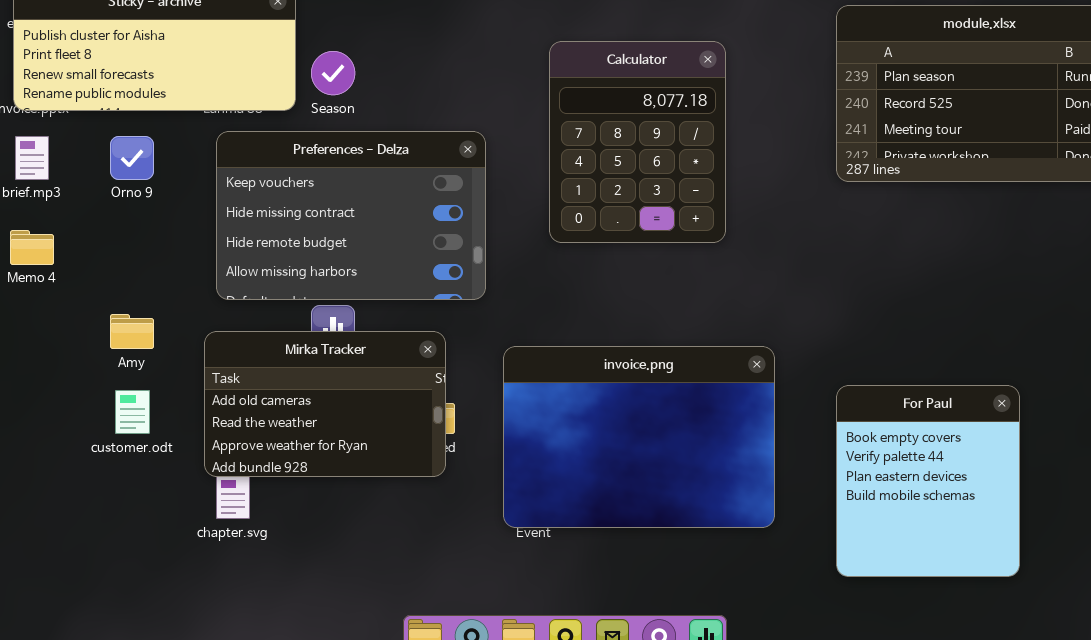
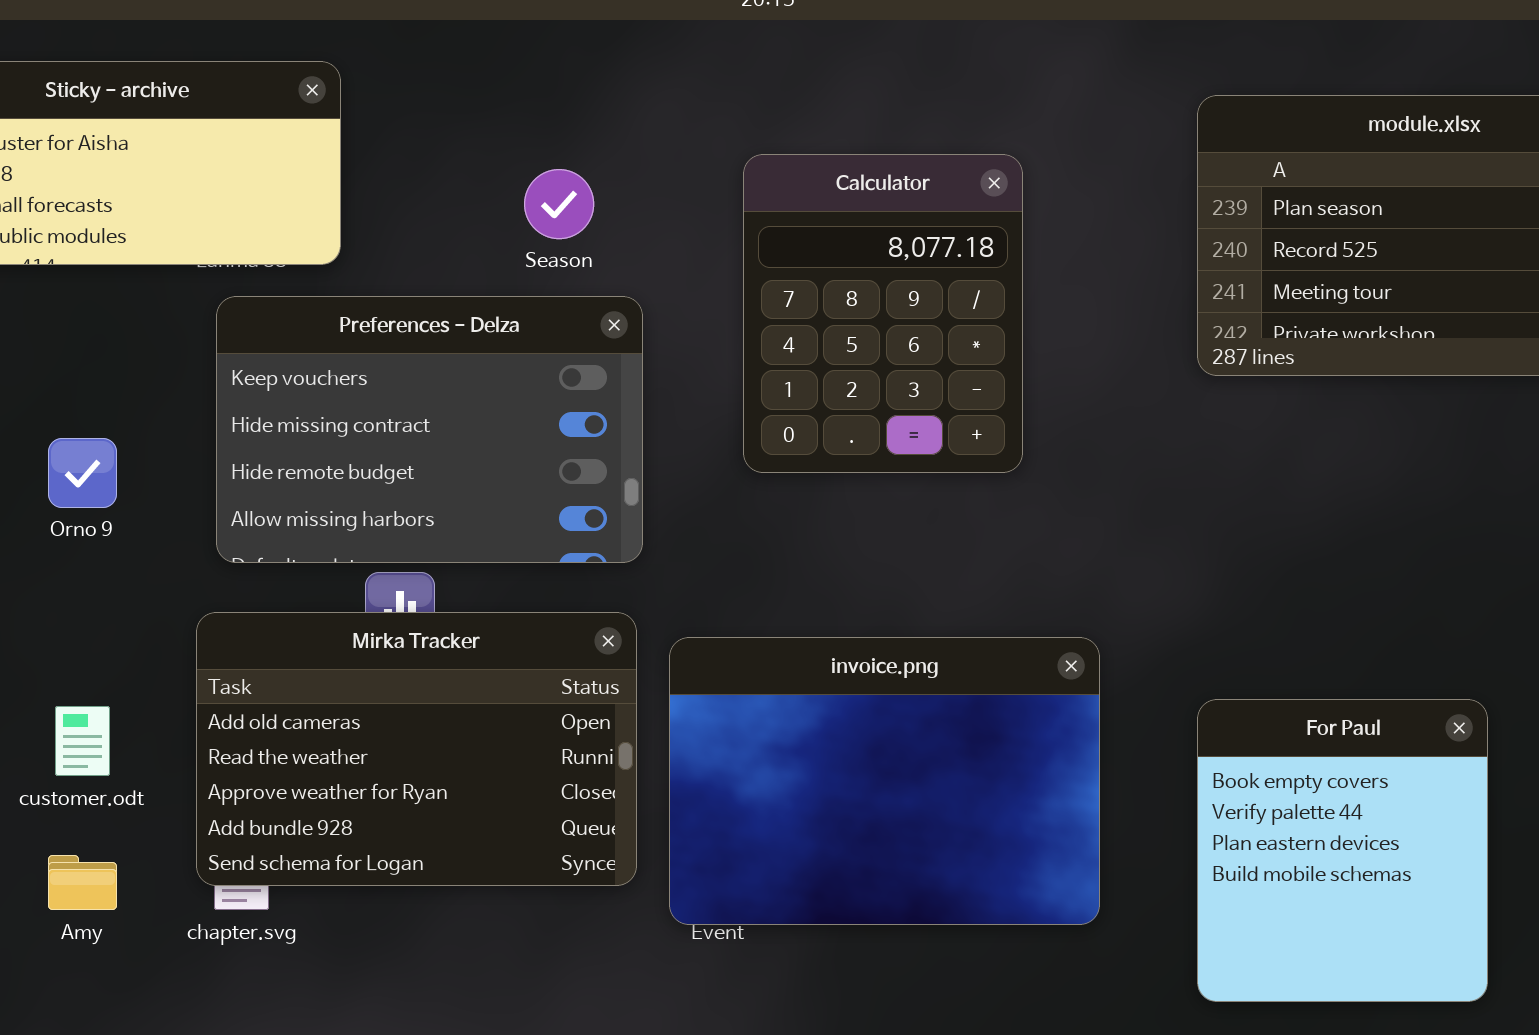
Season: [311,51,355,95] -> [524,169,594,239], moved
Orno 9: [110,136,154,180] -> [48,438,117,508], moved
Amy: [110,314,154,349] -> [48,855,117,910], moved
Mirka Tracker: [204,331,446,477] -> [196,612,637,886], resized

